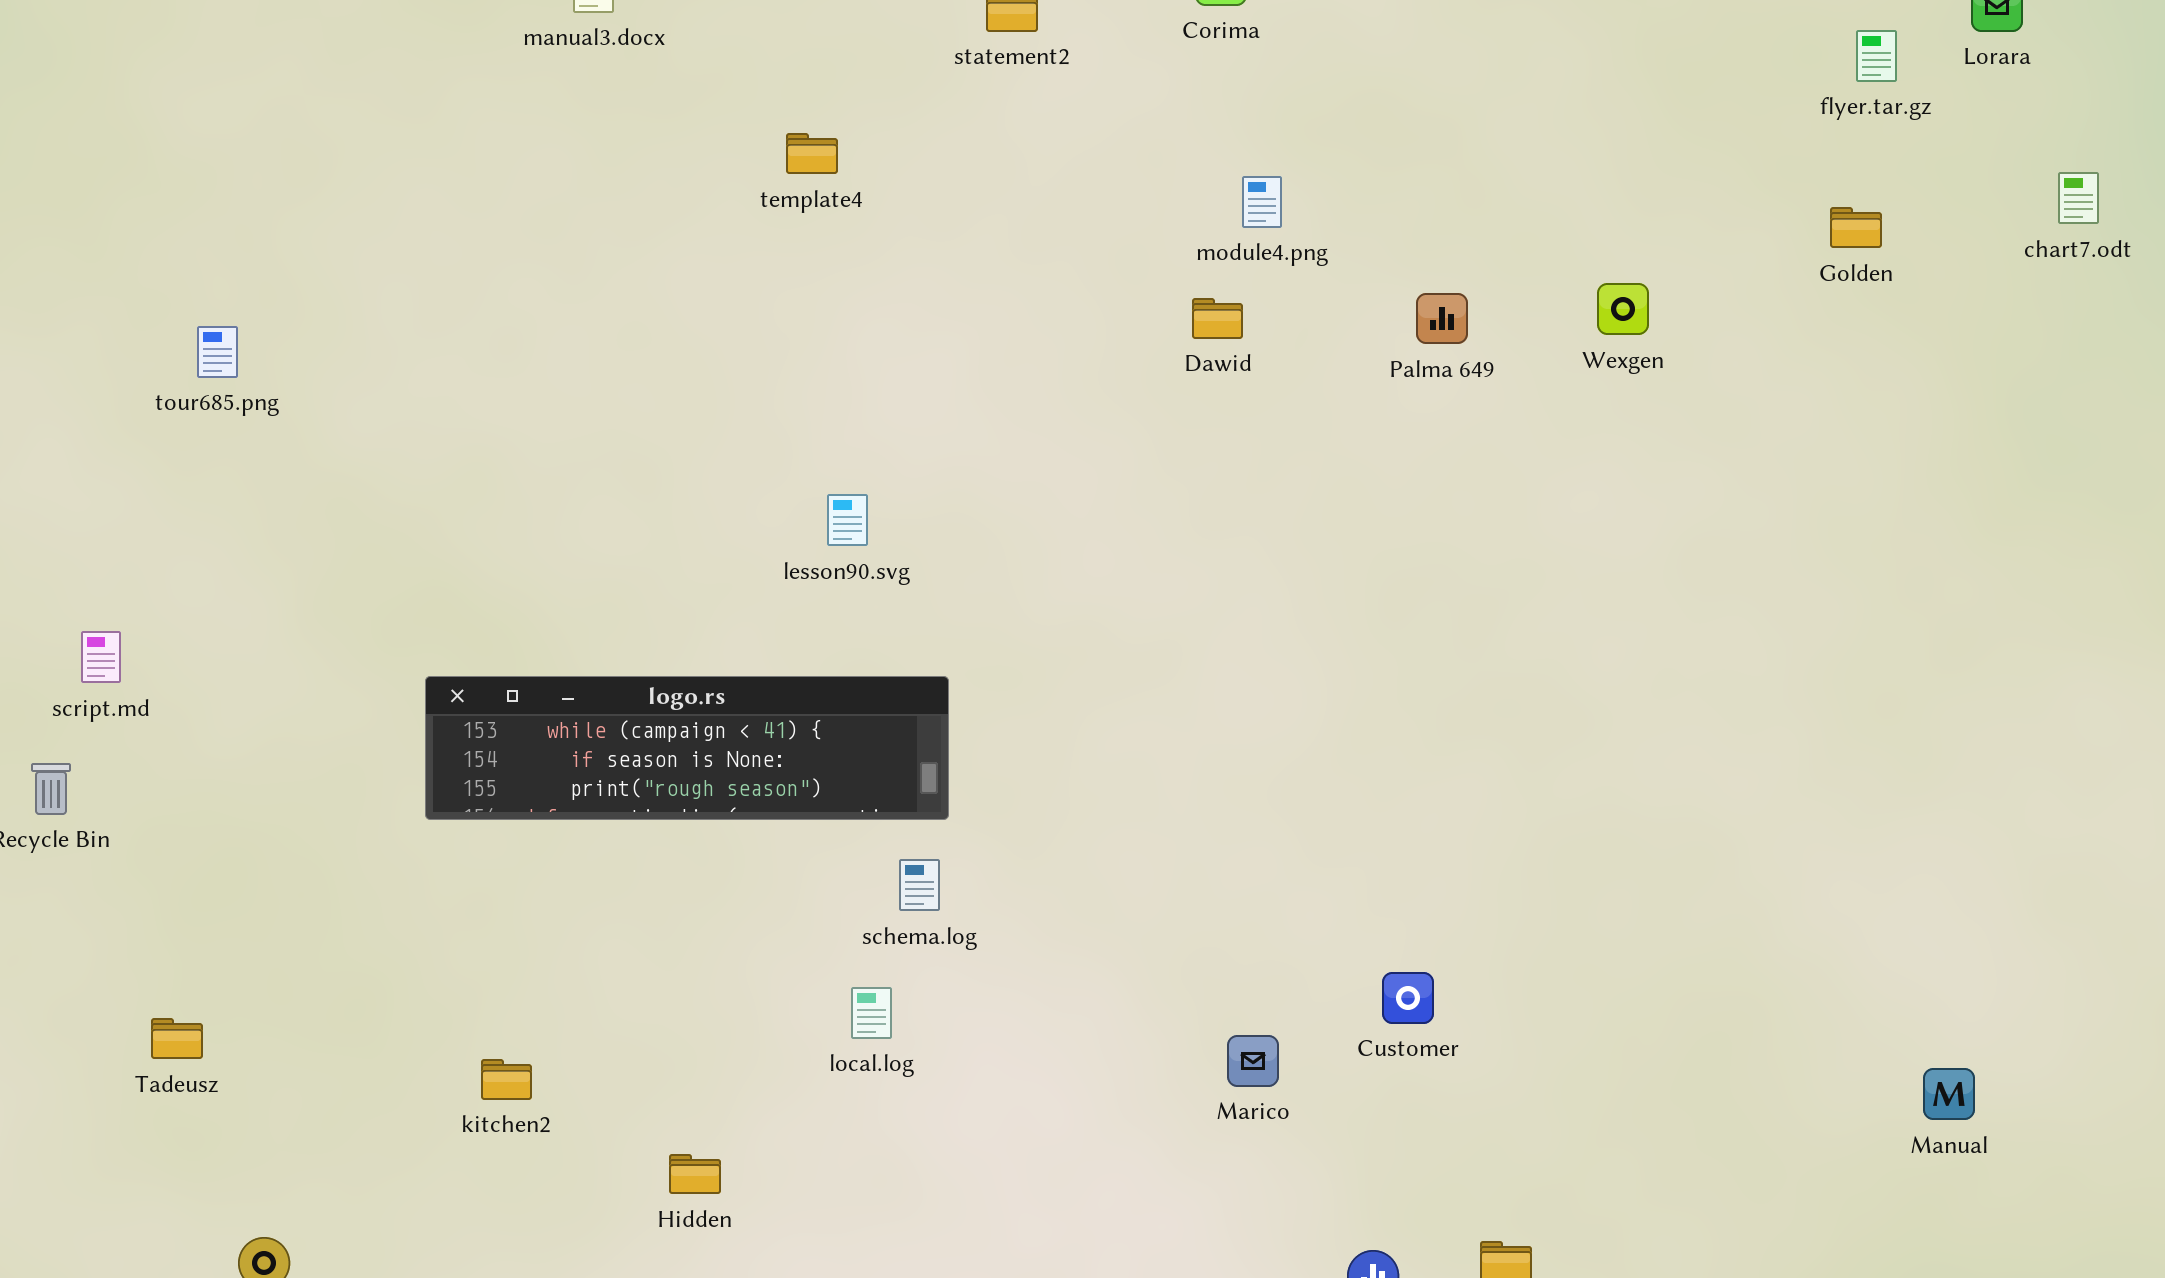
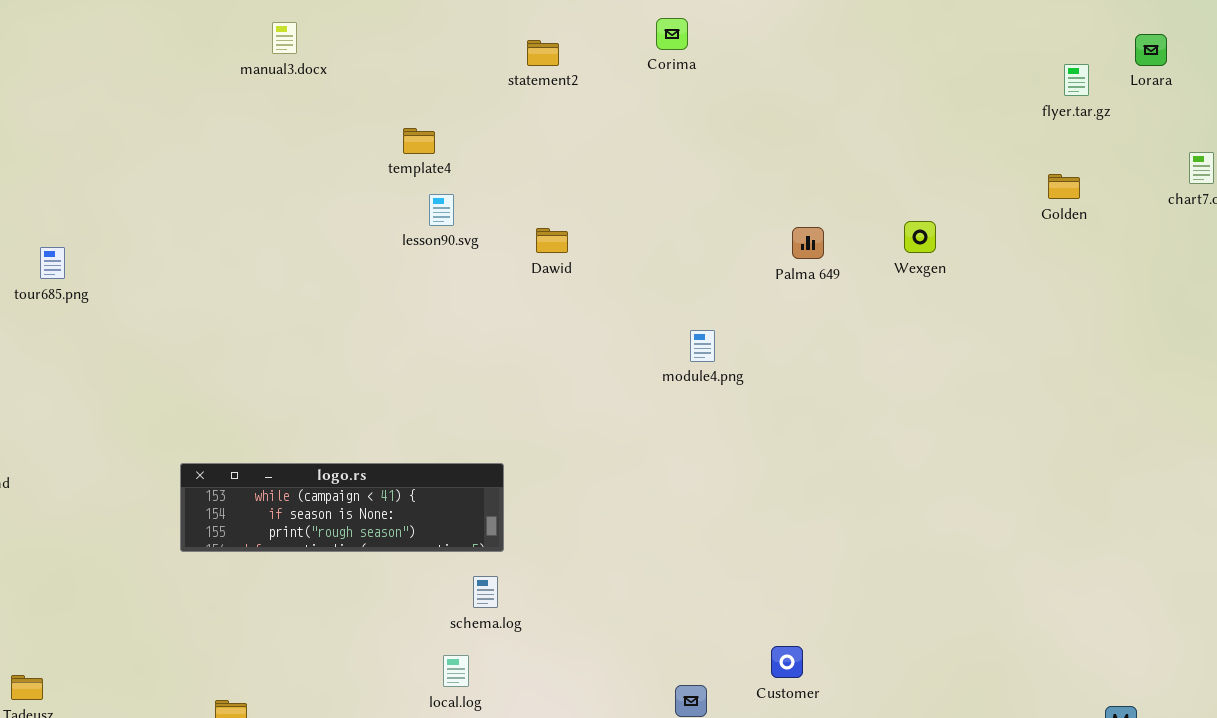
module4.png: [1242,176,1282,228] -> [690,330,715,362], moved
Dawid: [1192,298,1243,339] -> [536,228,568,253], moved
lesson90.svg: [827,494,868,546] -> [429,194,454,226], moved

